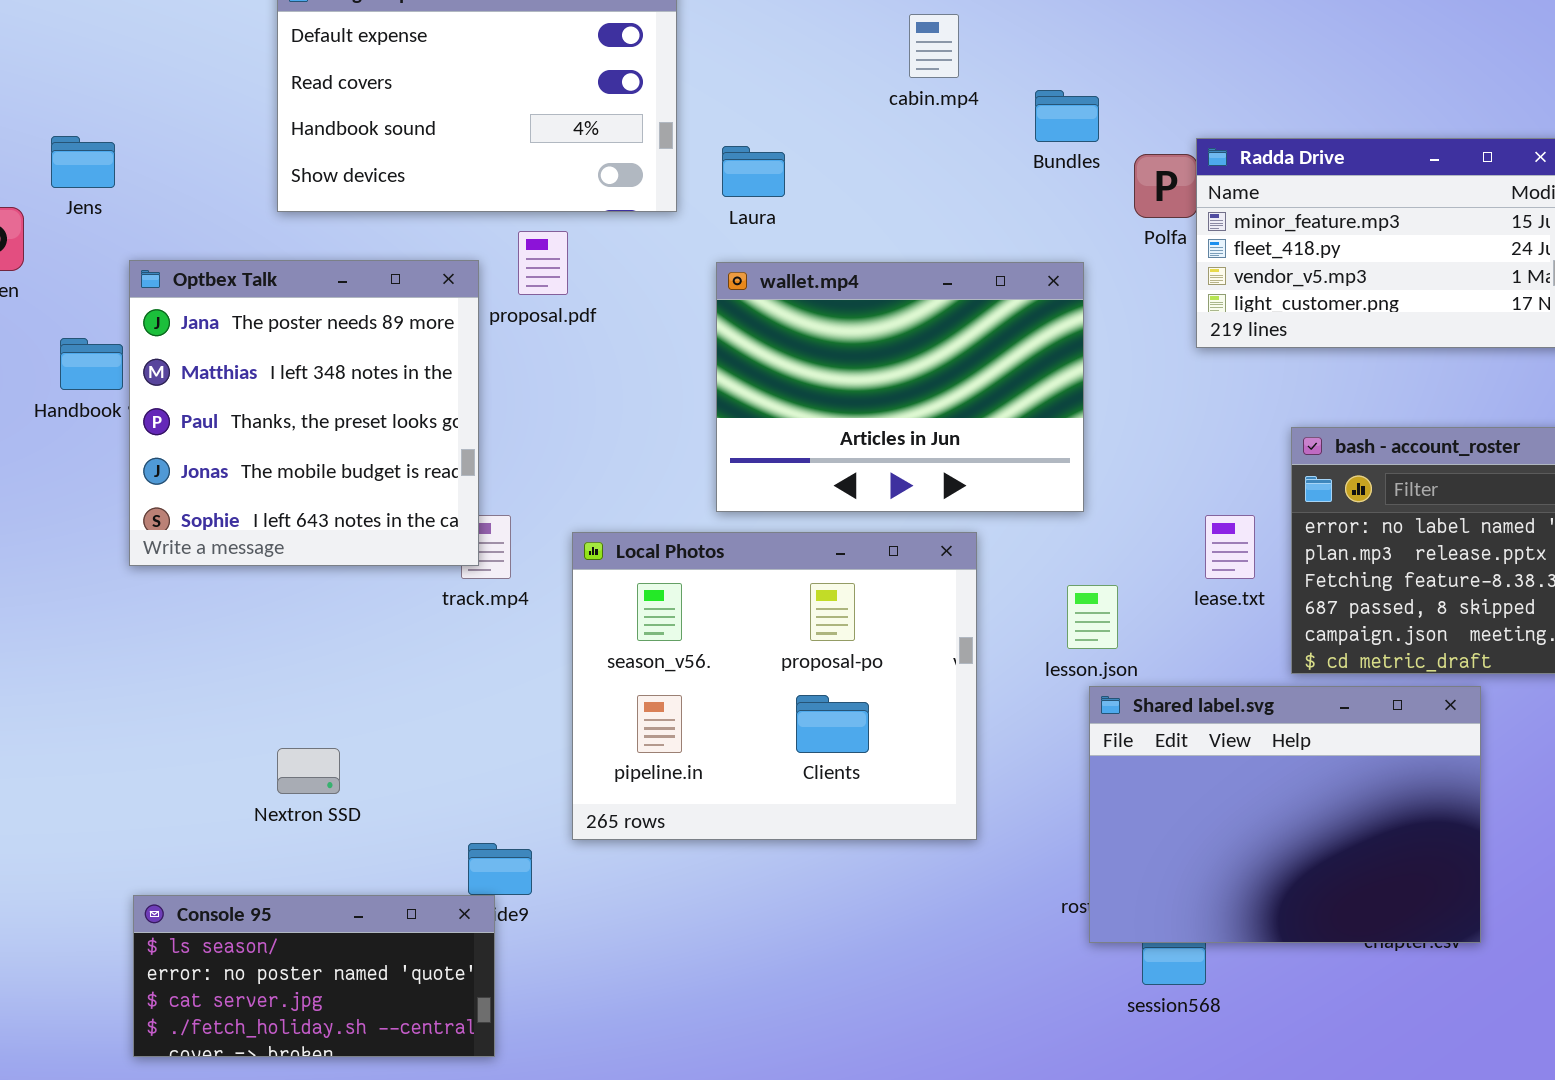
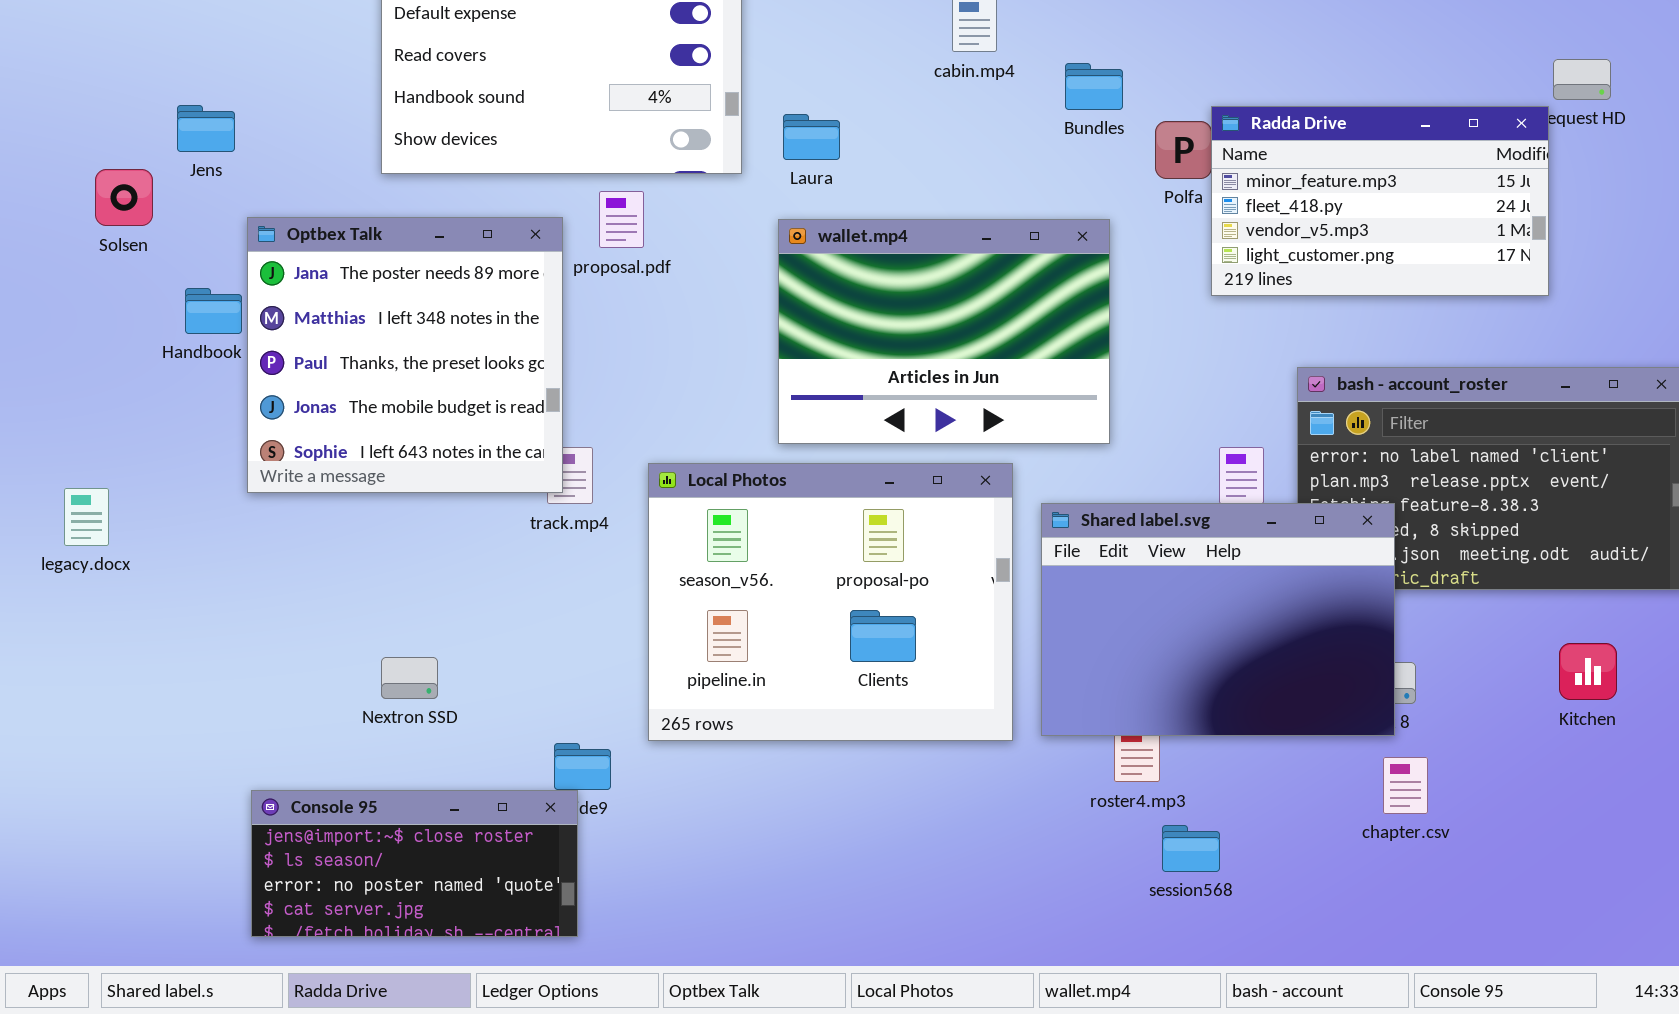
Shared label.svg: [1089,686,1481,943] -> [1041,503,1395,736], moved
Console 95: [133,895,495,1057] -> [251,790,578,937], scrolled up 1 row

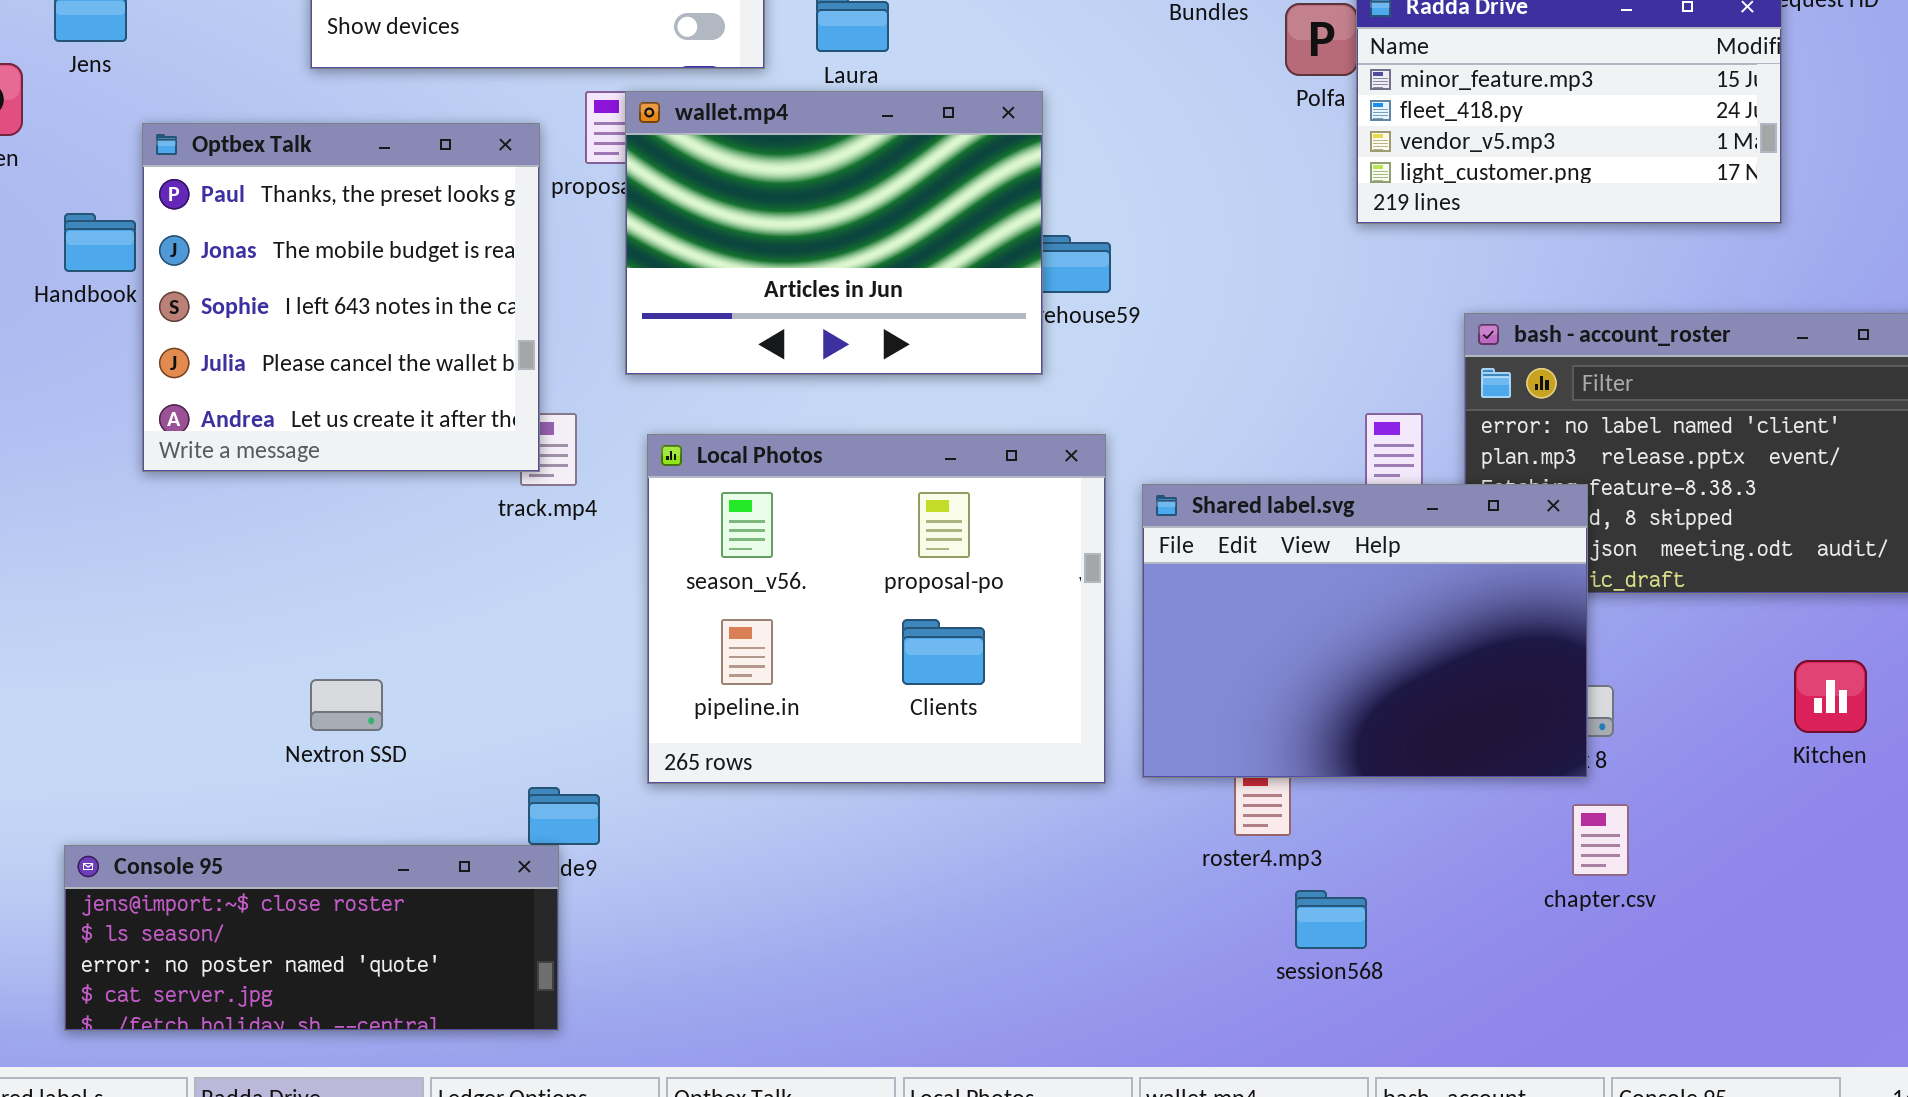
Optbex Talk: [247,217,563,493] -> [142,123,540,472], scrolled down 2 rows
wallet.mp4: [778,219,1110,444] -> [625,91,1043,375], moved
Console 95: [251,790,578,937] -> [64,845,559,1031], resized

